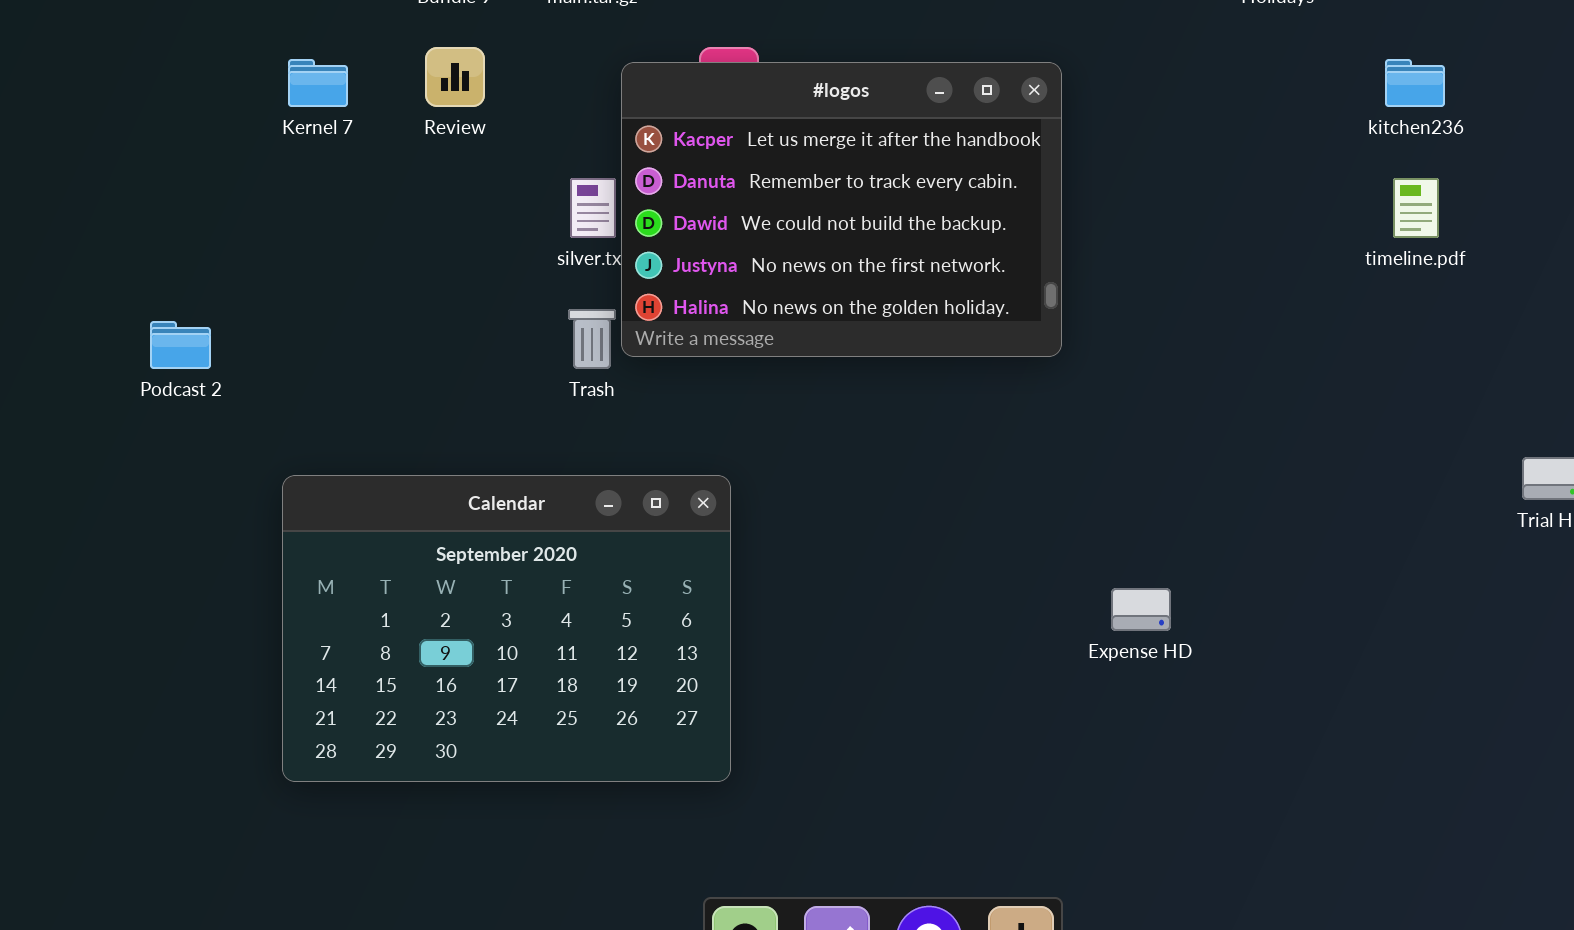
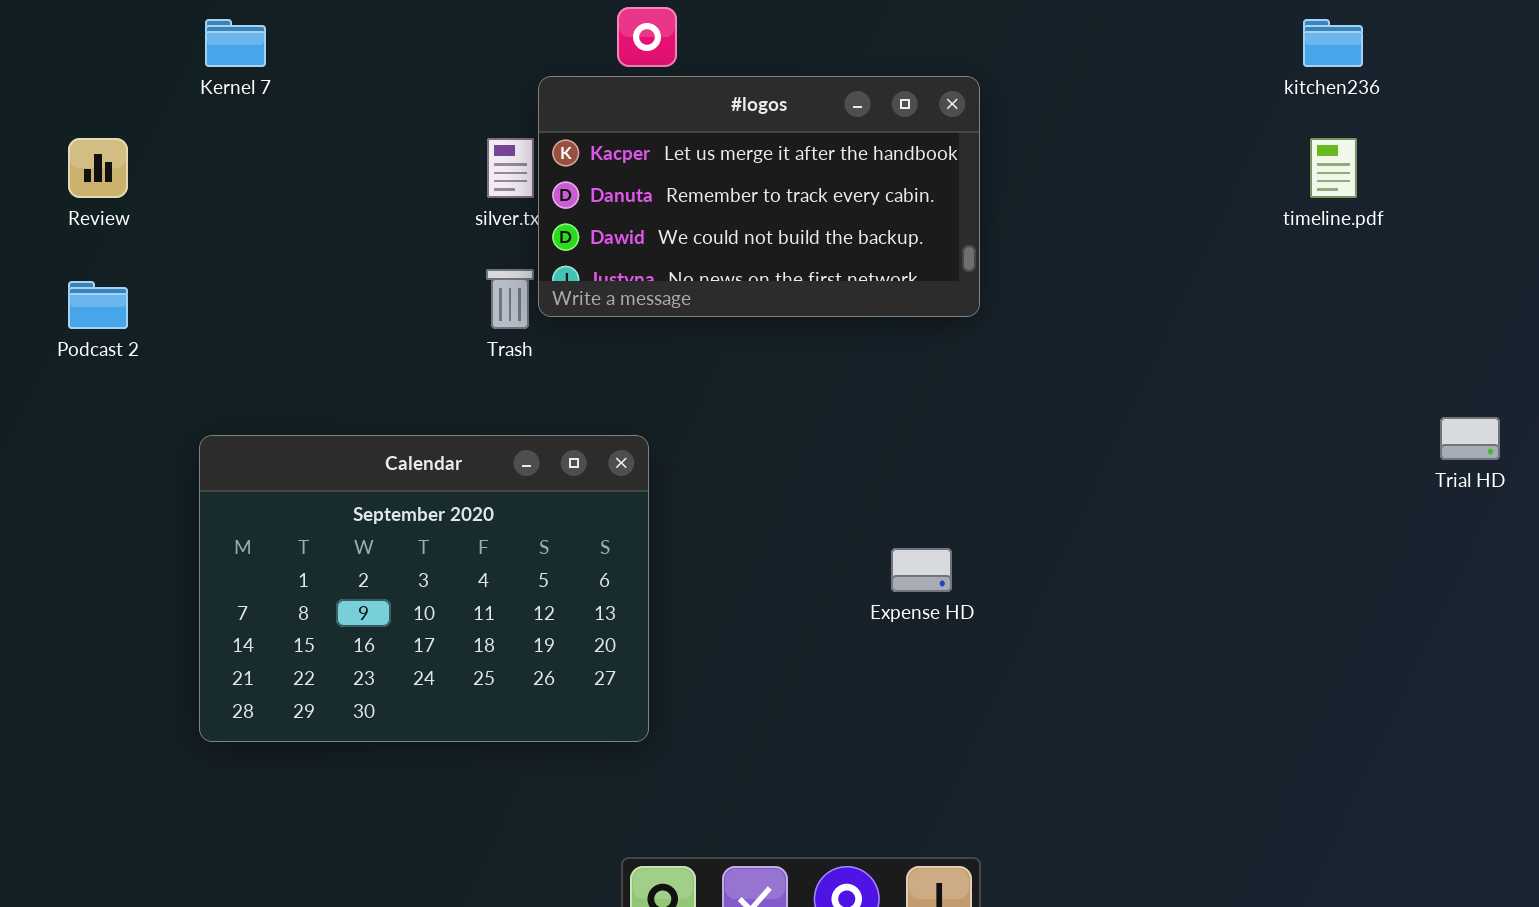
Review: [425,47,485,107] -> [68,138,128,198], moved
#logos: [621,62,1062,357] -> [538,76,980,317], resized
Expense HD: [1111,588,1171,631] -> [891,548,952,592], moved

